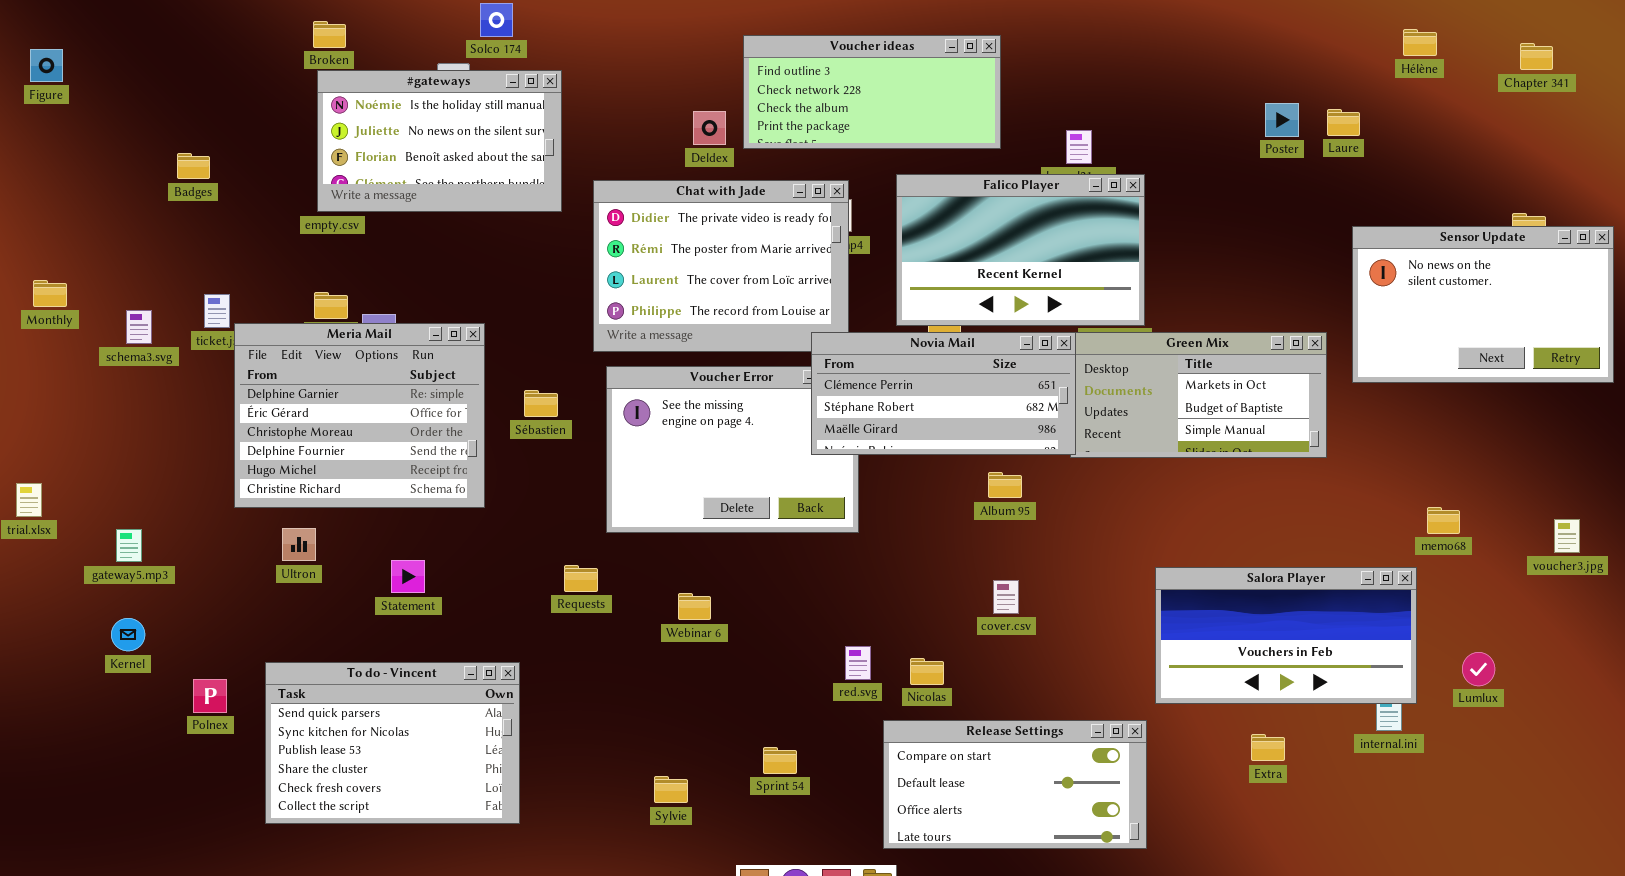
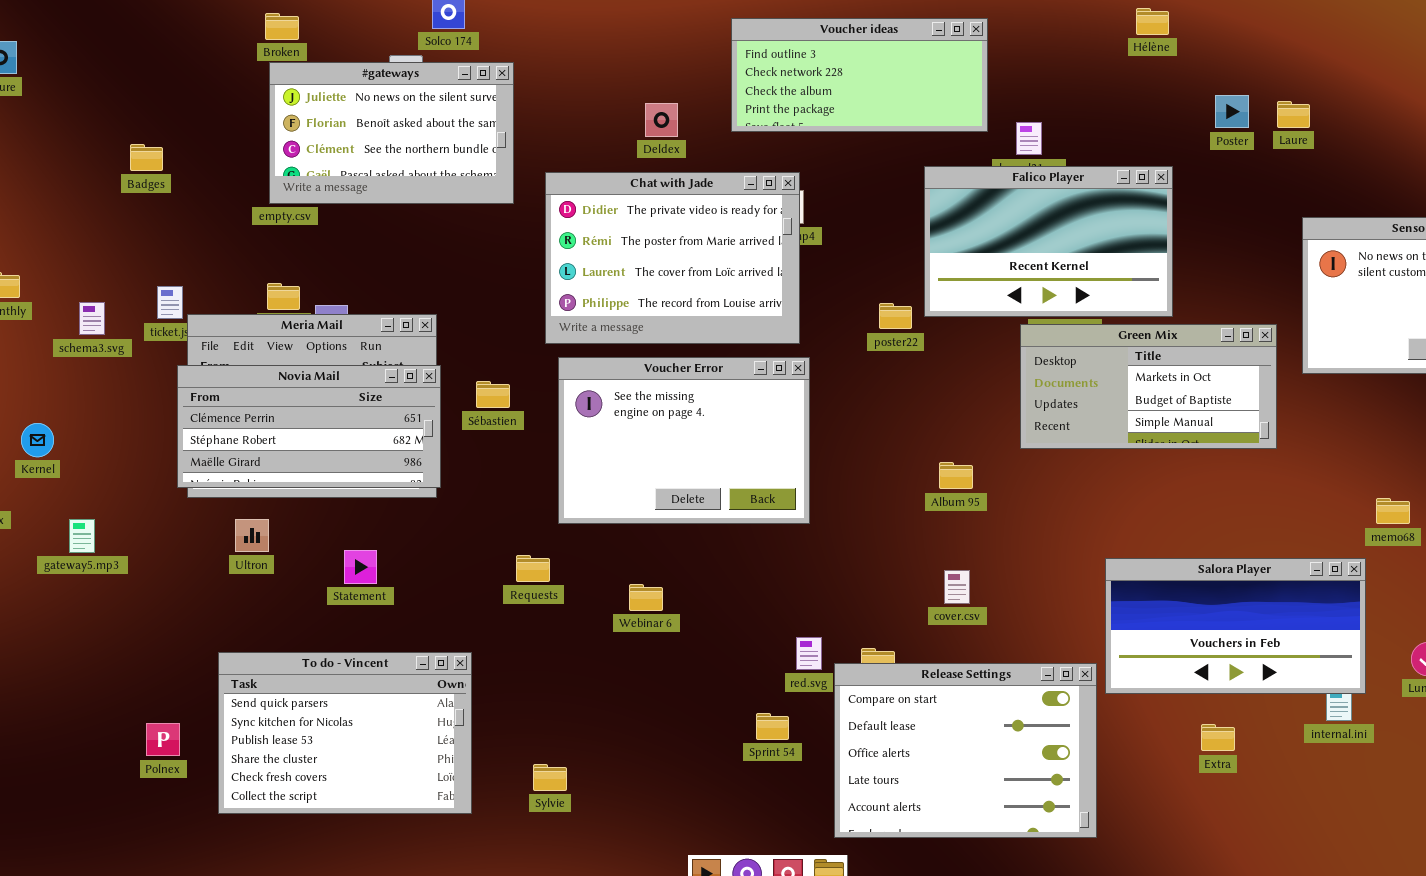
Hélène: [1403,29,1437,56] -> [1136,8,1169,35], moved
Voucher ideas: [743,35,1001,149] -> [731,18,988,132], moved
#gateways: [317,70,562,212] -> [269,62,514,204], scrolled down 1 row
Falico Player: [896,174,1145,326] -> [924,166,1173,317], moved
Novia Mail: [811,332,1076,455] -> [177,365,441,488], moved
Kernel: [111,618,145,651] -> [21,423,54,457], moved
Polnex: [193,679,227,713] -> [146,723,180,756], moved
Release Settings: [883,720,1147,849] -> [834,663,1097,838], resized
Sprint 54: [763,747,797,774] -> [756,713,789,740], moved
Sylvie: [654,776,688,803] -> [533,764,567,791], moved

